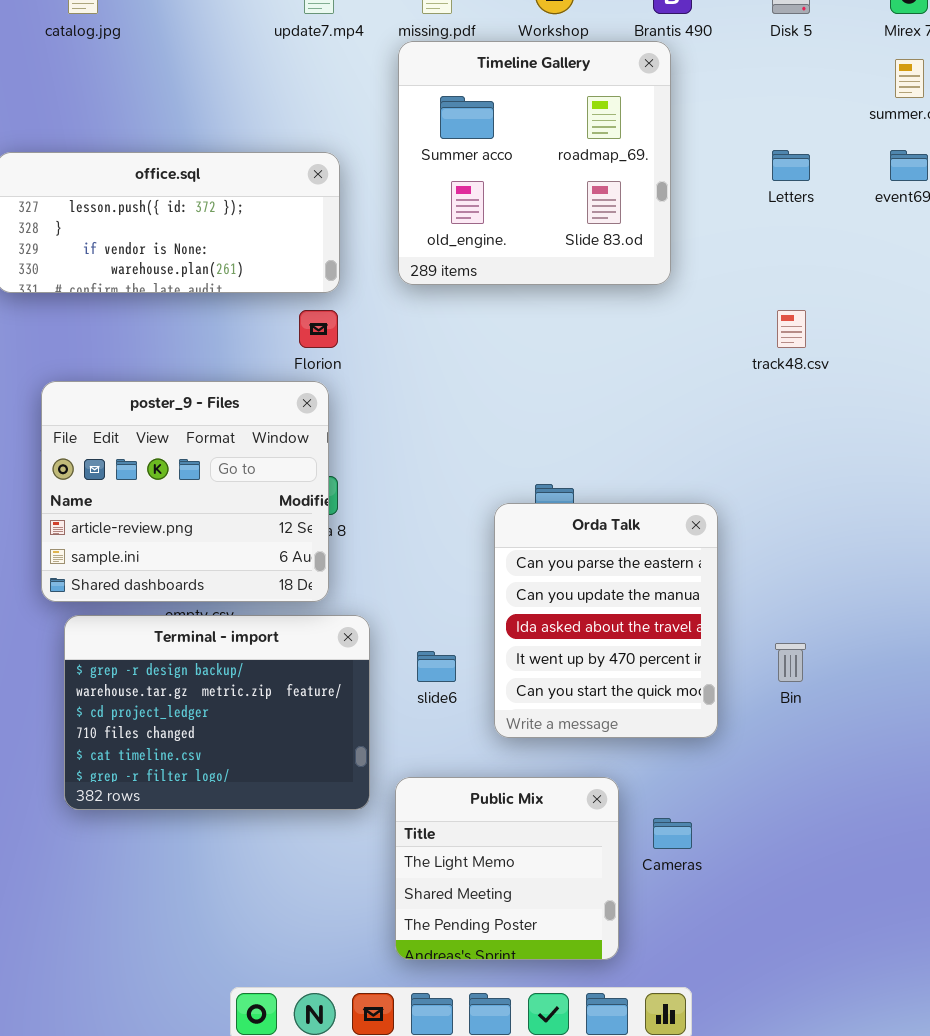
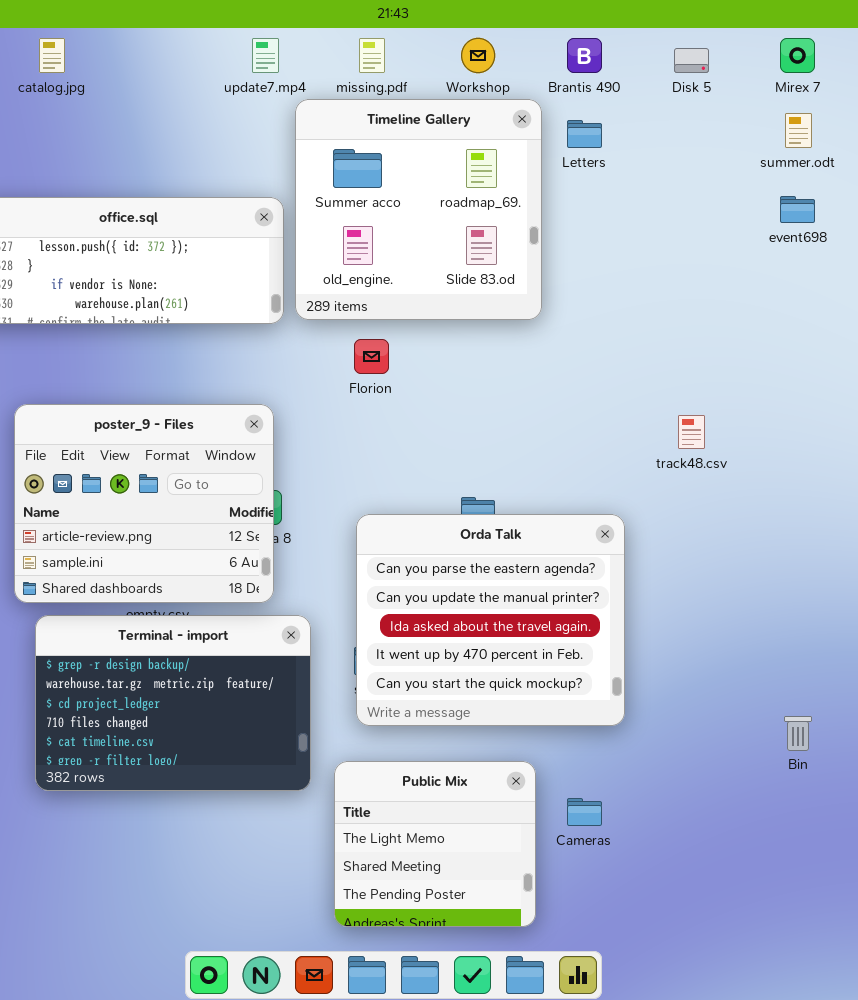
Timeline Gallery: [398,41,671,285] -> [295,99,542,320], moved
Letters: [772,150,810,181] -> [567,120,602,148], moved
Florion: [299,310,338,348] -> [354,339,389,374], moved
track48.csv: [777,310,806,348] -> [678,415,705,449], moved
Orda Talk: [494,503,718,738] -> [356,514,625,726], resized
Bin: [775,643,806,682] -> [784,716,812,751], moved

